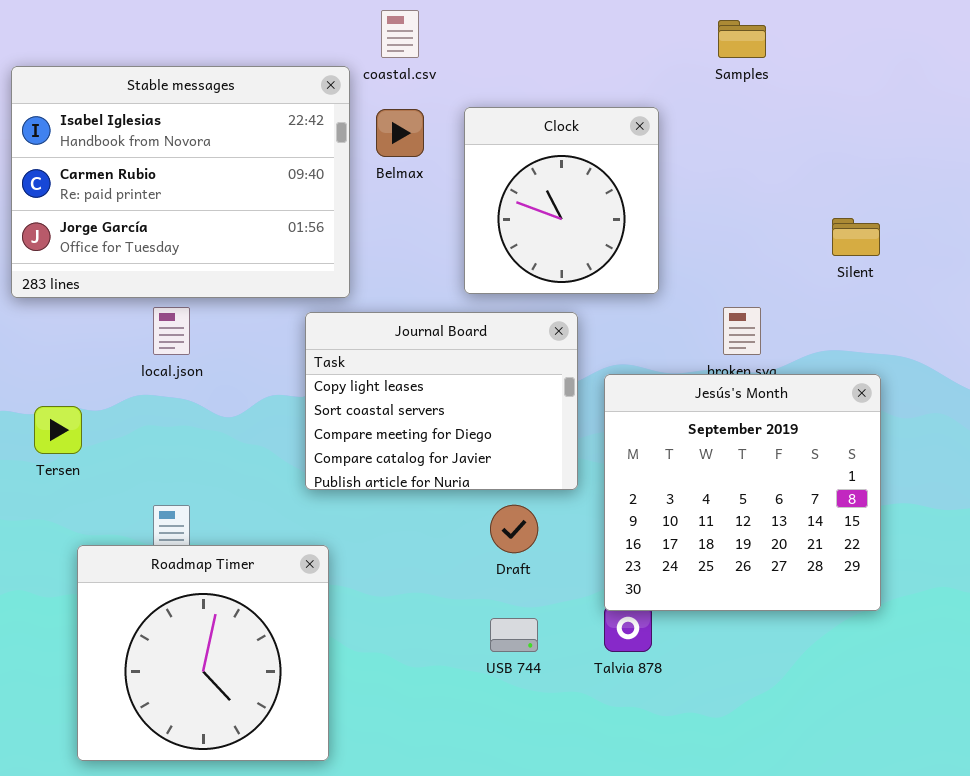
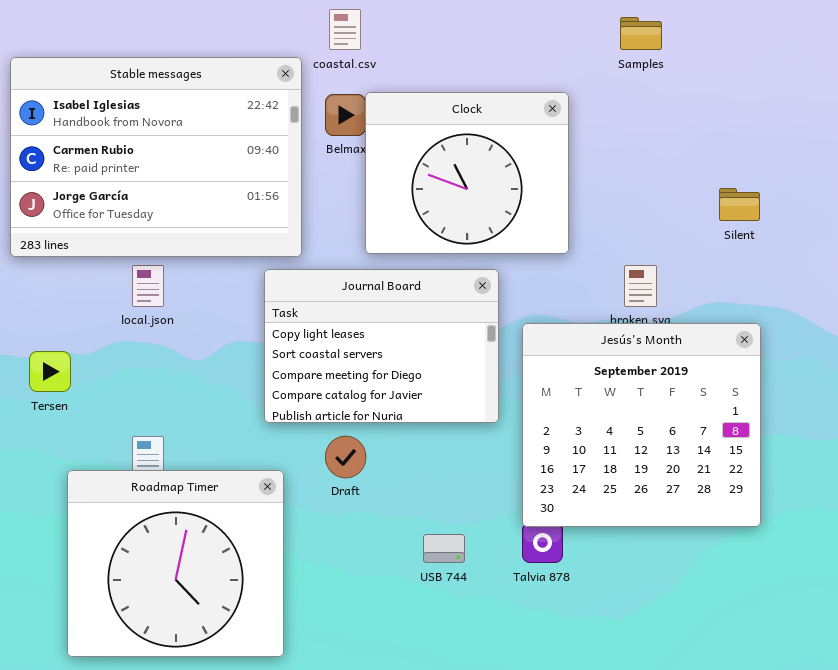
Clock: [464,107,659,294] -> [365,92,569,254], resized
Draft: [490,505,538,553] -> [325,436,366,478], moved

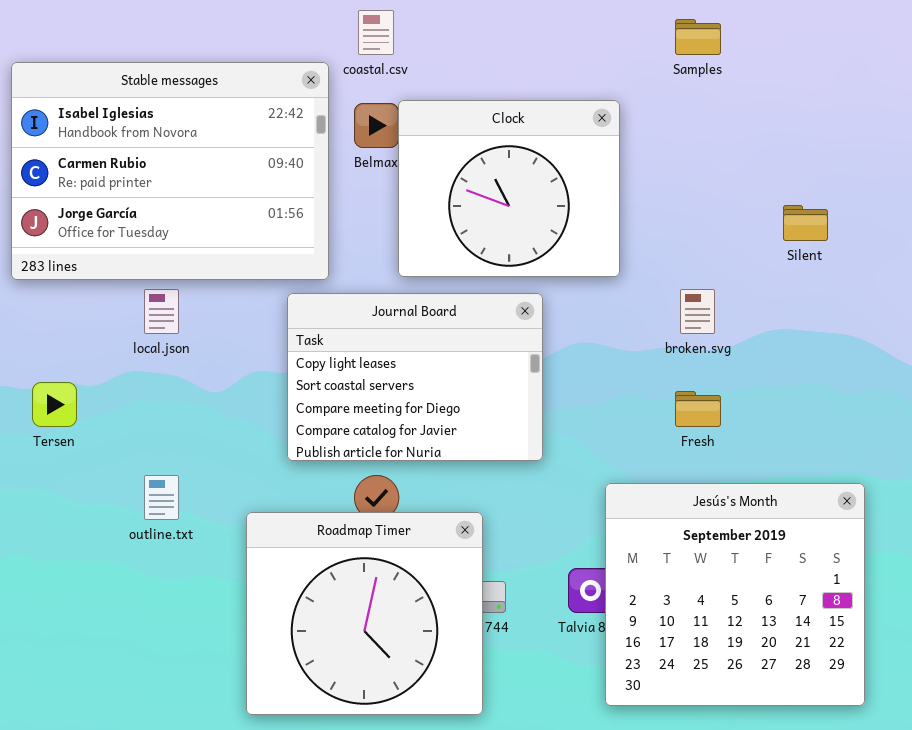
Jesús's Month: [522,323,761,527] -> [605,483,865,706], moved
Roadmap Timer: [67,470,284,657] -> [246,512,483,715], moved

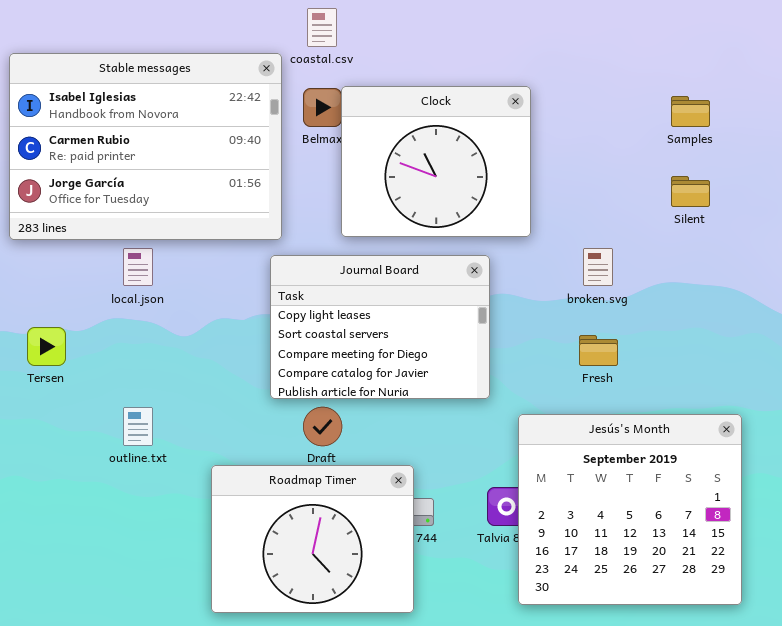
Samples: [675,19,721,55] -> [671,96,710,127], moved
Journal Board: [287,293,543,461] -> [270,255,490,399], moved
Roadmap Timer: [246,512,483,715] -> [211,465,414,613], resized

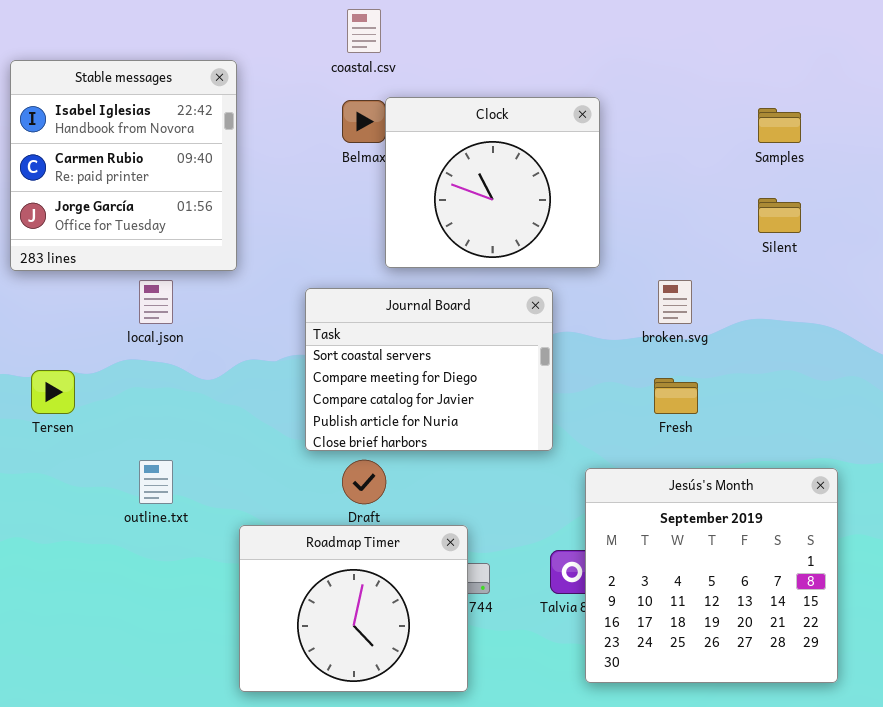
Stable messages: [9,53,282,240] -> [10,60,237,271], resized
Journal Board: [270,255,490,399] -> [305,288,553,451], scrolled down 1 row

